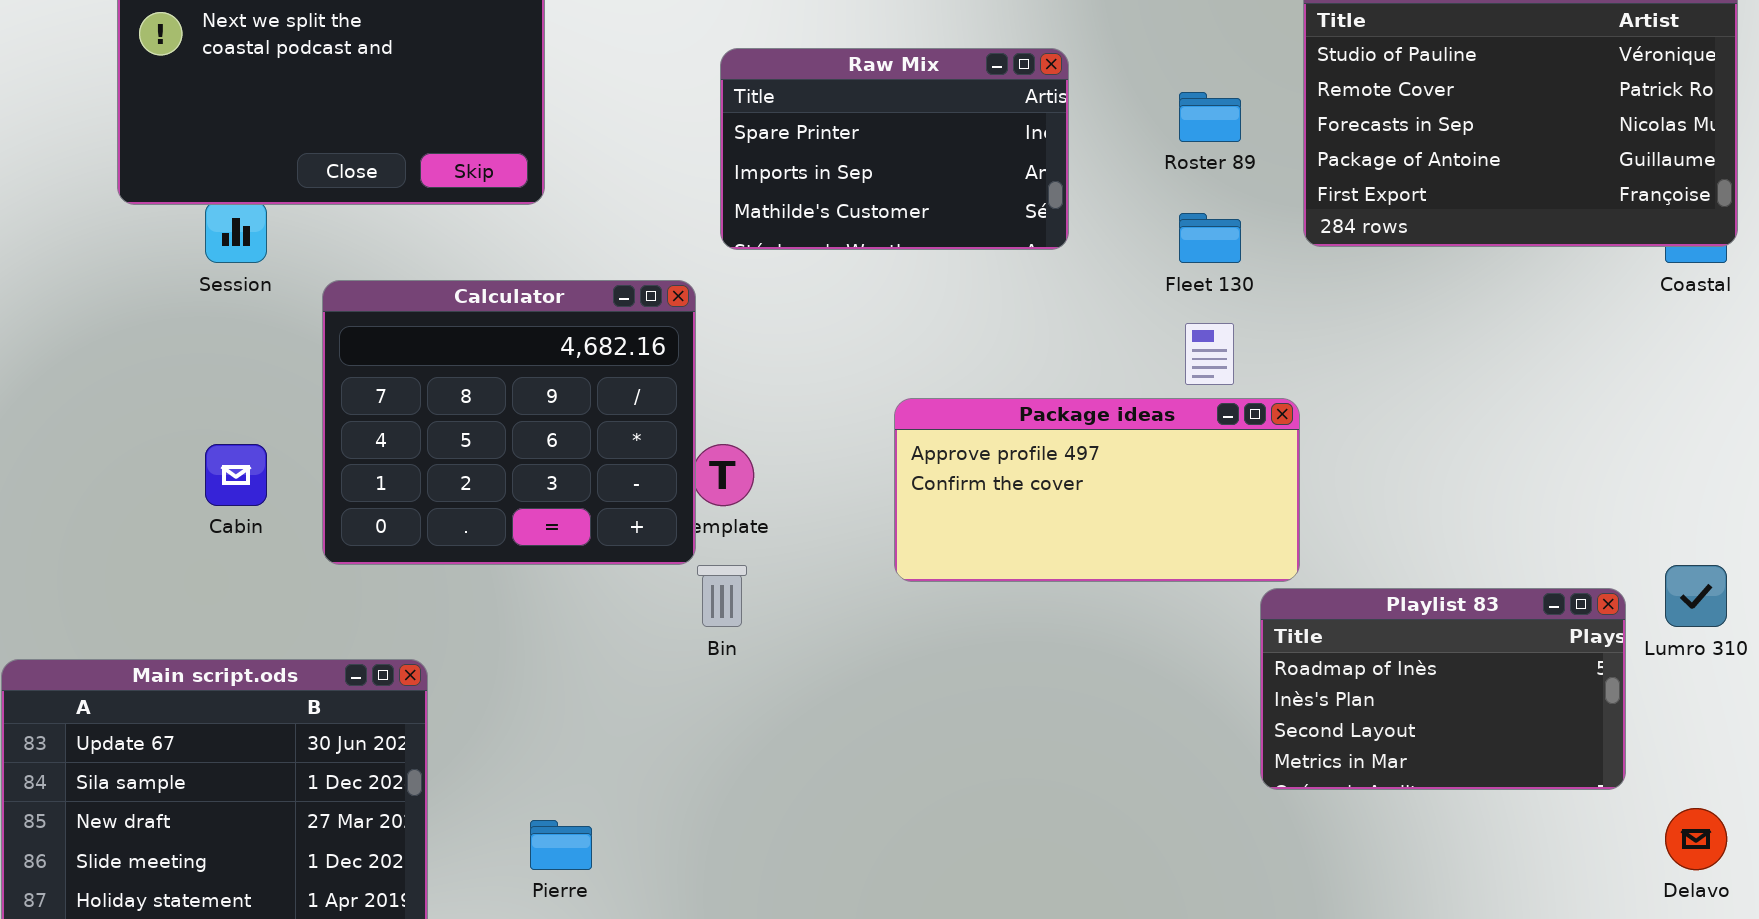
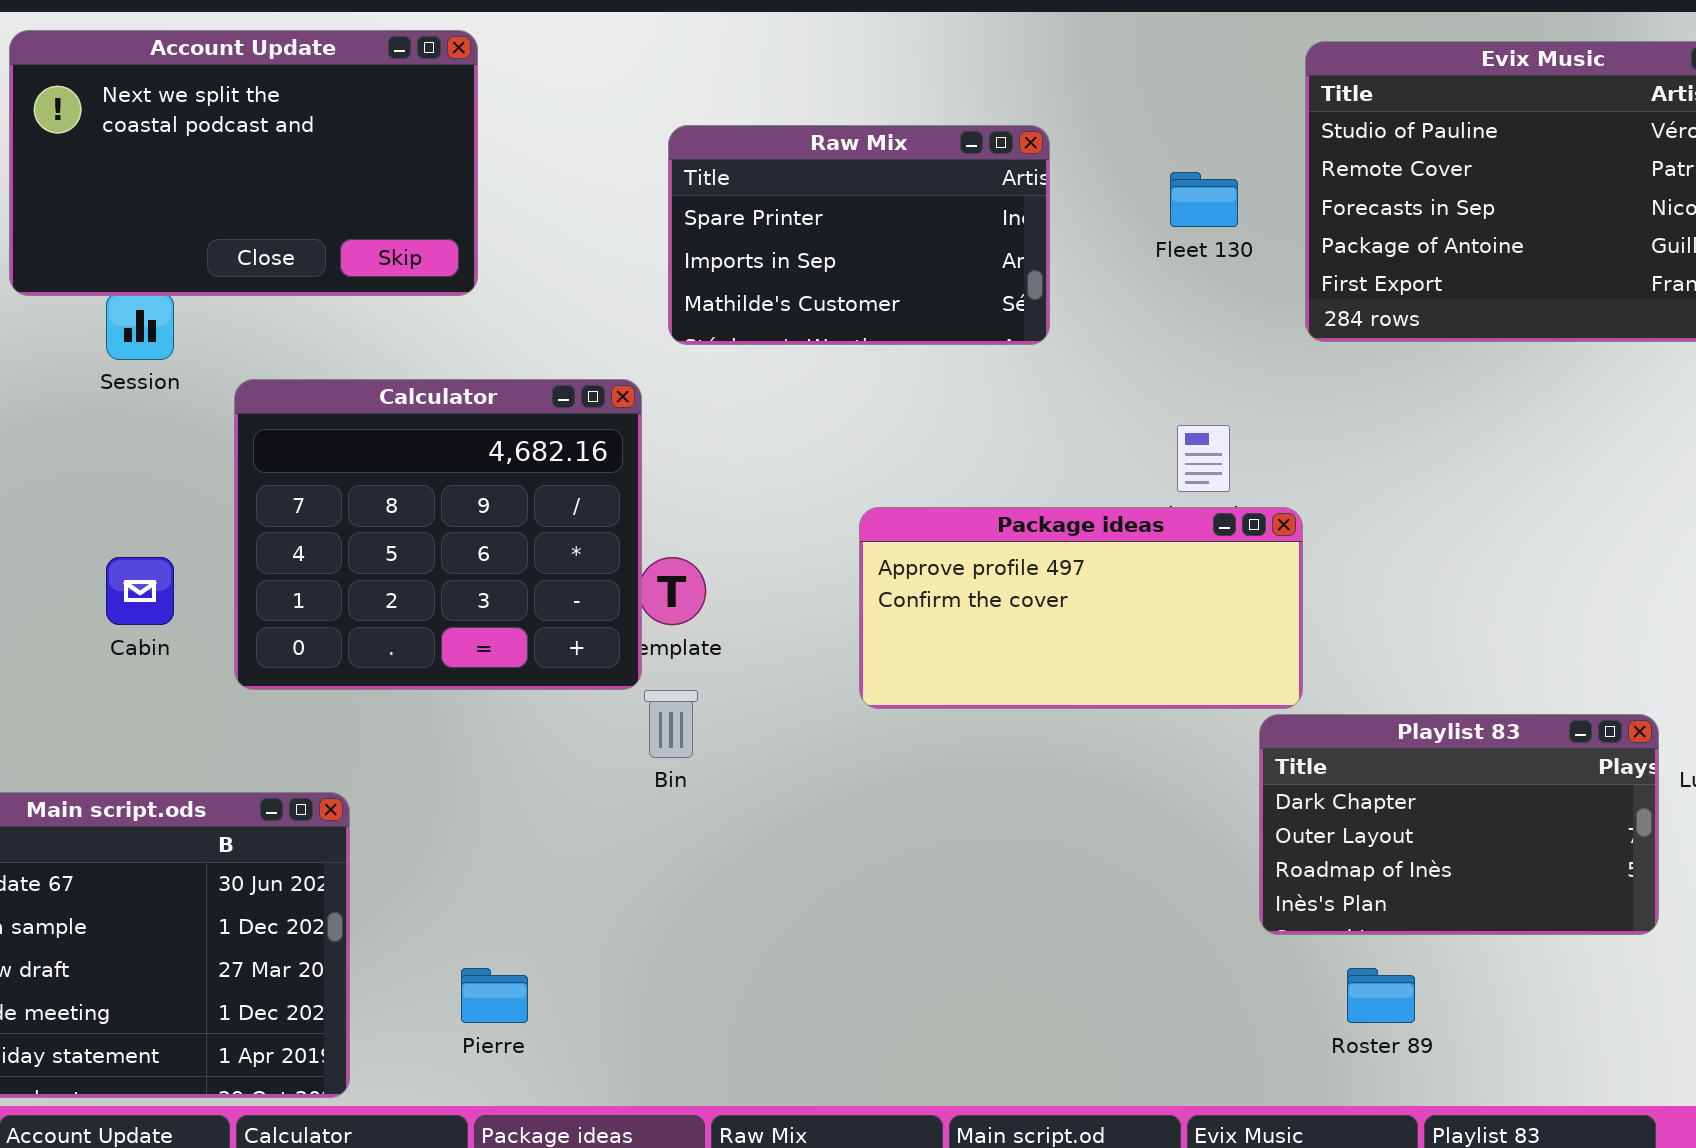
Roster 89: [1179,92,1241,142] -> [1347,968,1415,1023], moved
Fleet 130: [1179,213,1241,263] -> [1170,172,1238,227], moved
Playlist 83: [1260,588,1626,790] -> [1259,714,1659,935], scrolled up 2 rows

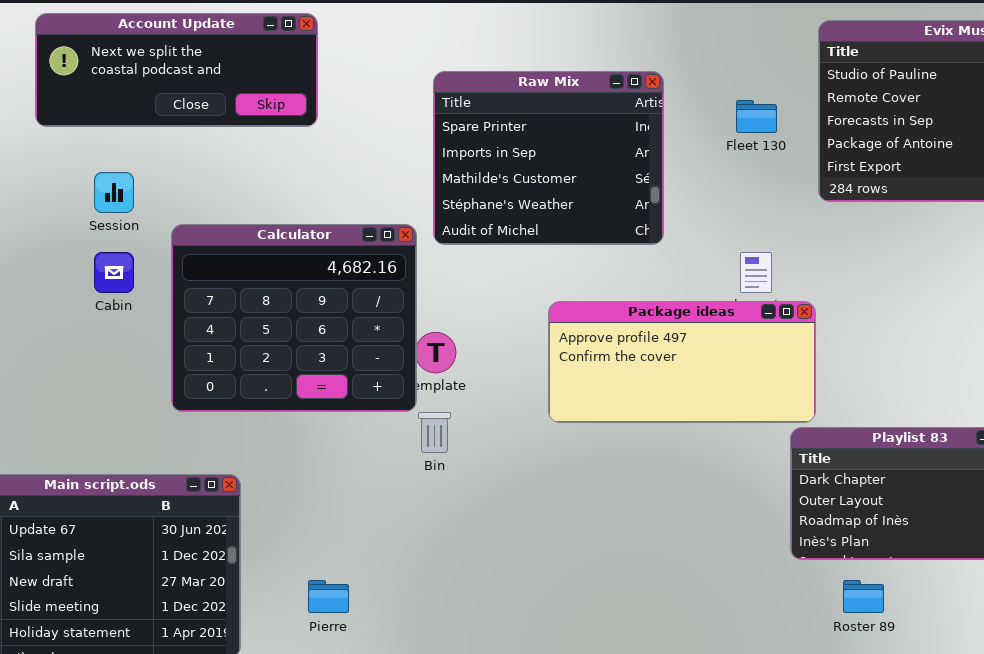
Account Update: [9,30,478,296] -> [35,13,318,127], resized
Raw Mix: [668,125,1050,345] -> [433,71,664,245], resized
Cabin: [106,557,174,625] -> [94,252,134,293], moved

